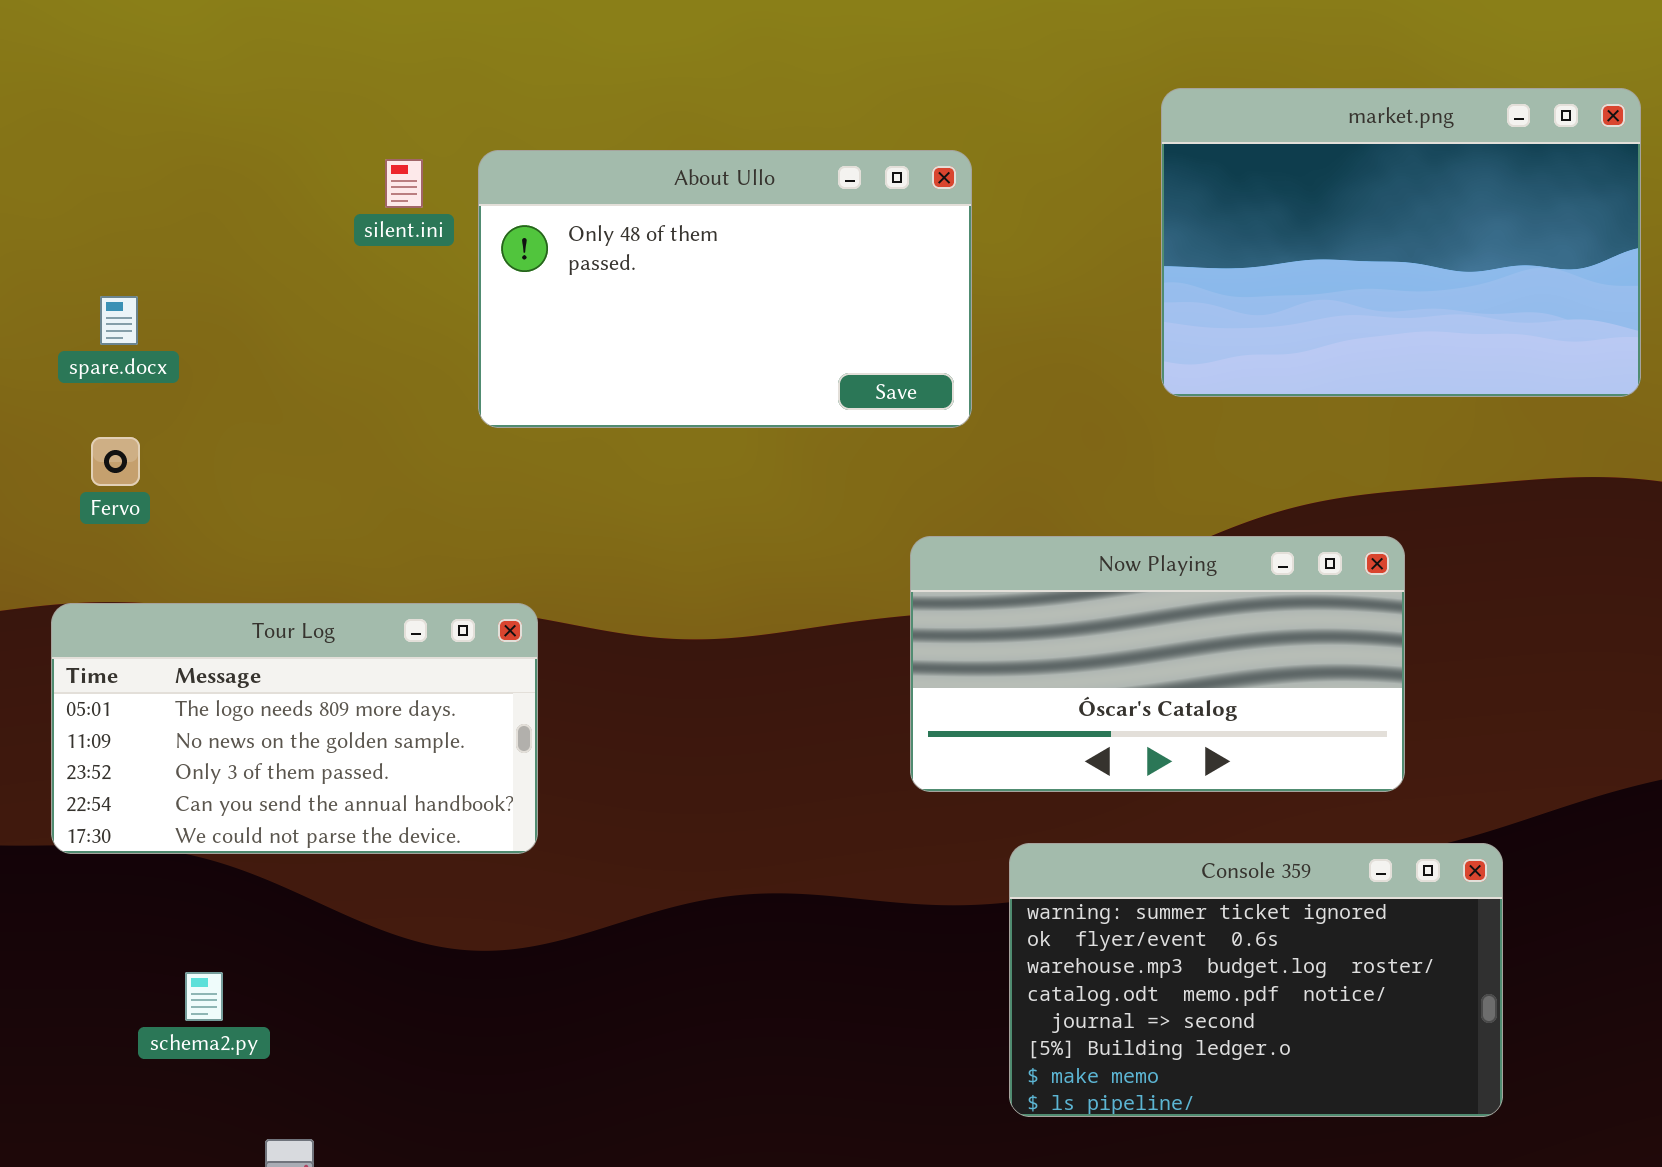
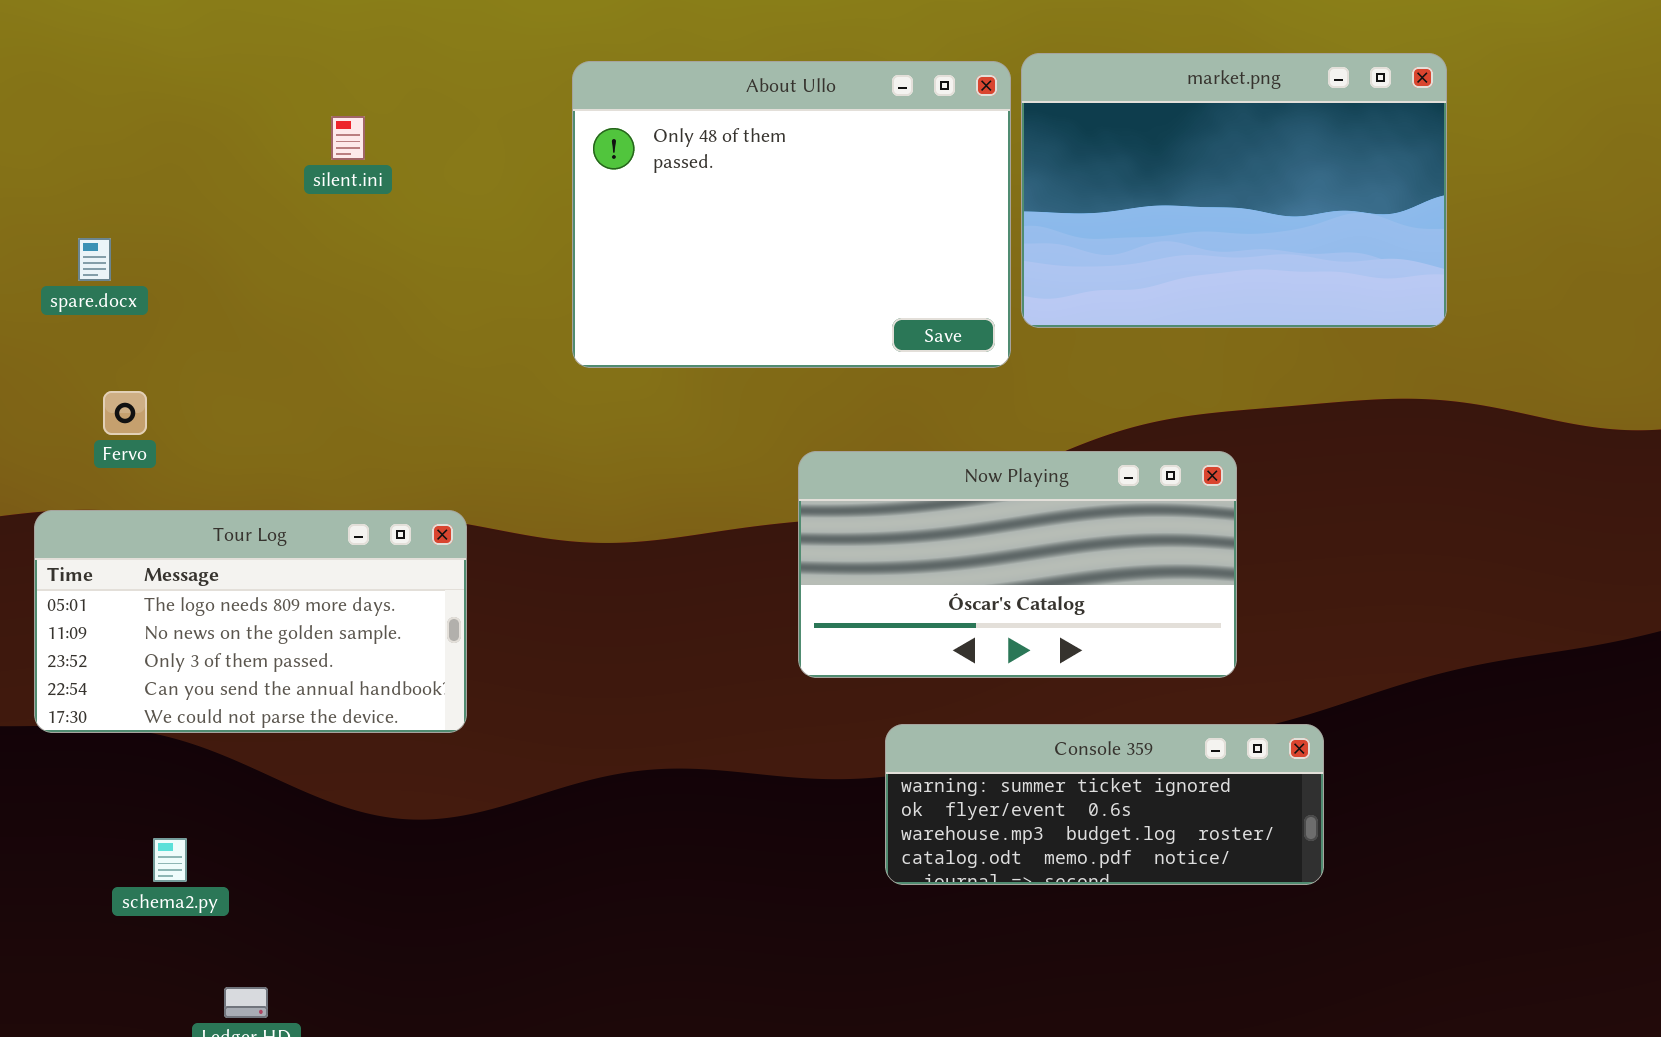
About Ullo: [478,150,972,428] -> [572,61,1011,368], moved, resized
Fervo: [91,437,140,486] -> [103,391,147,435], moved
Console 359: [1009,843,1503,1117] -> [885,724,1324,885], resized

